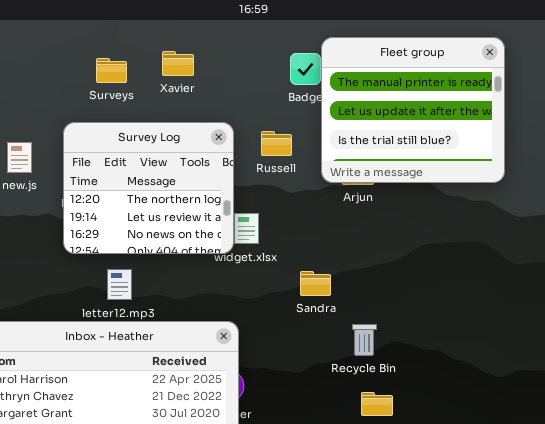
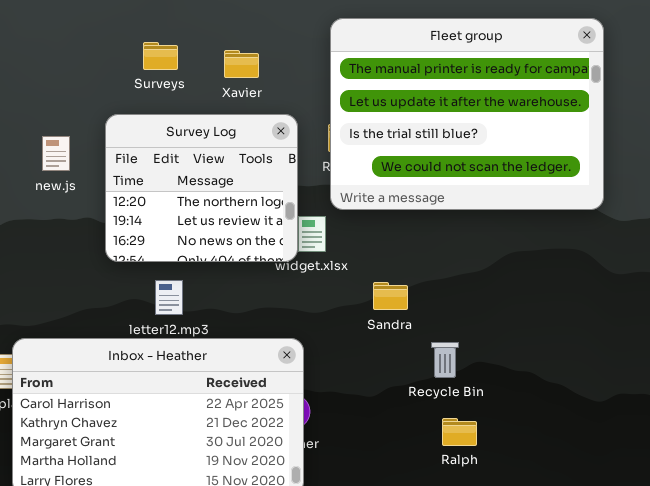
Fleet group: [321,37,505,183] -> [330,18,604,210], resized
Xavier: [162,51,194,76] -> [224,50,259,78], moved

